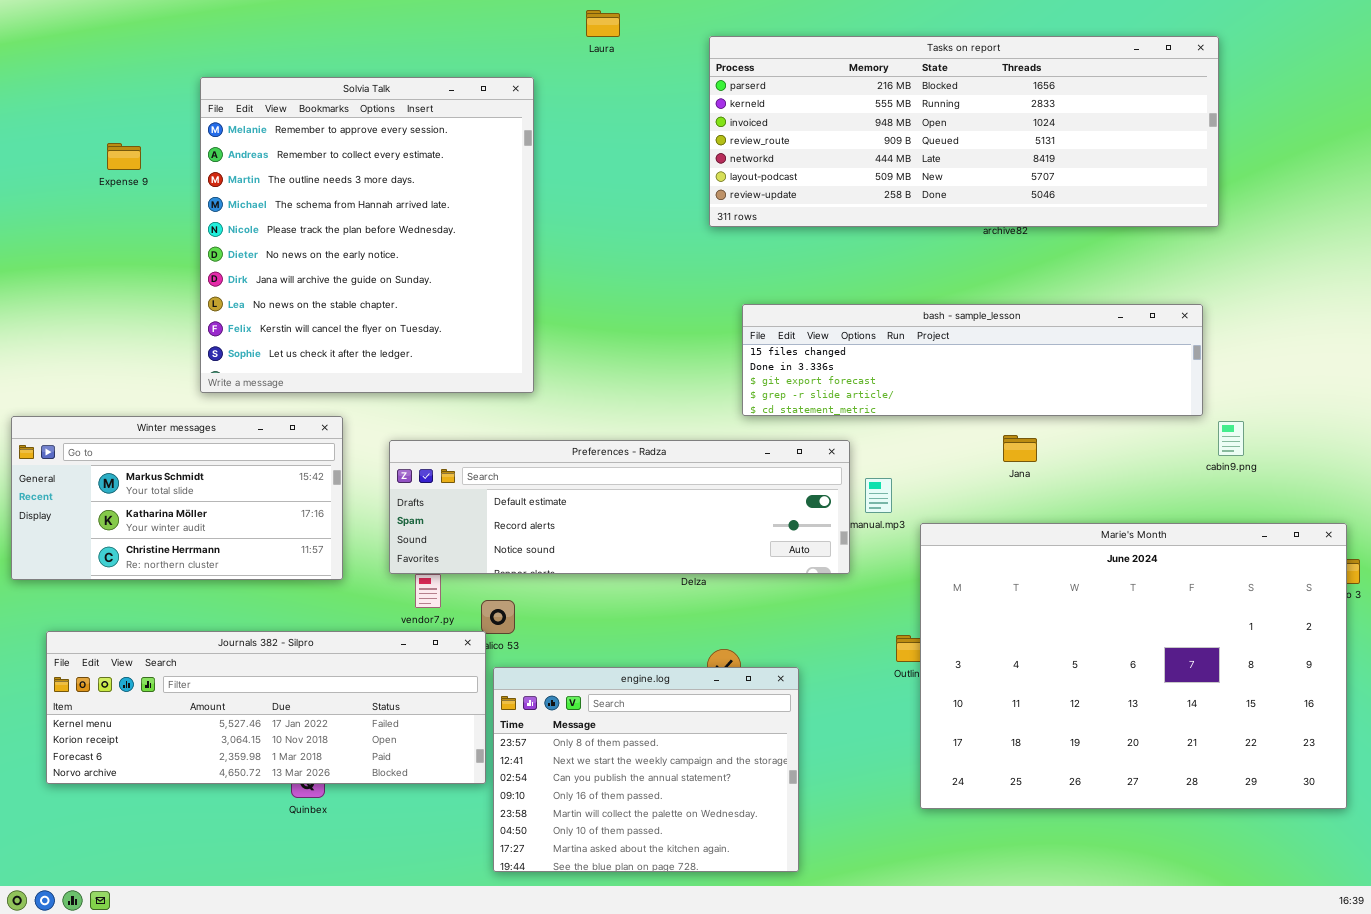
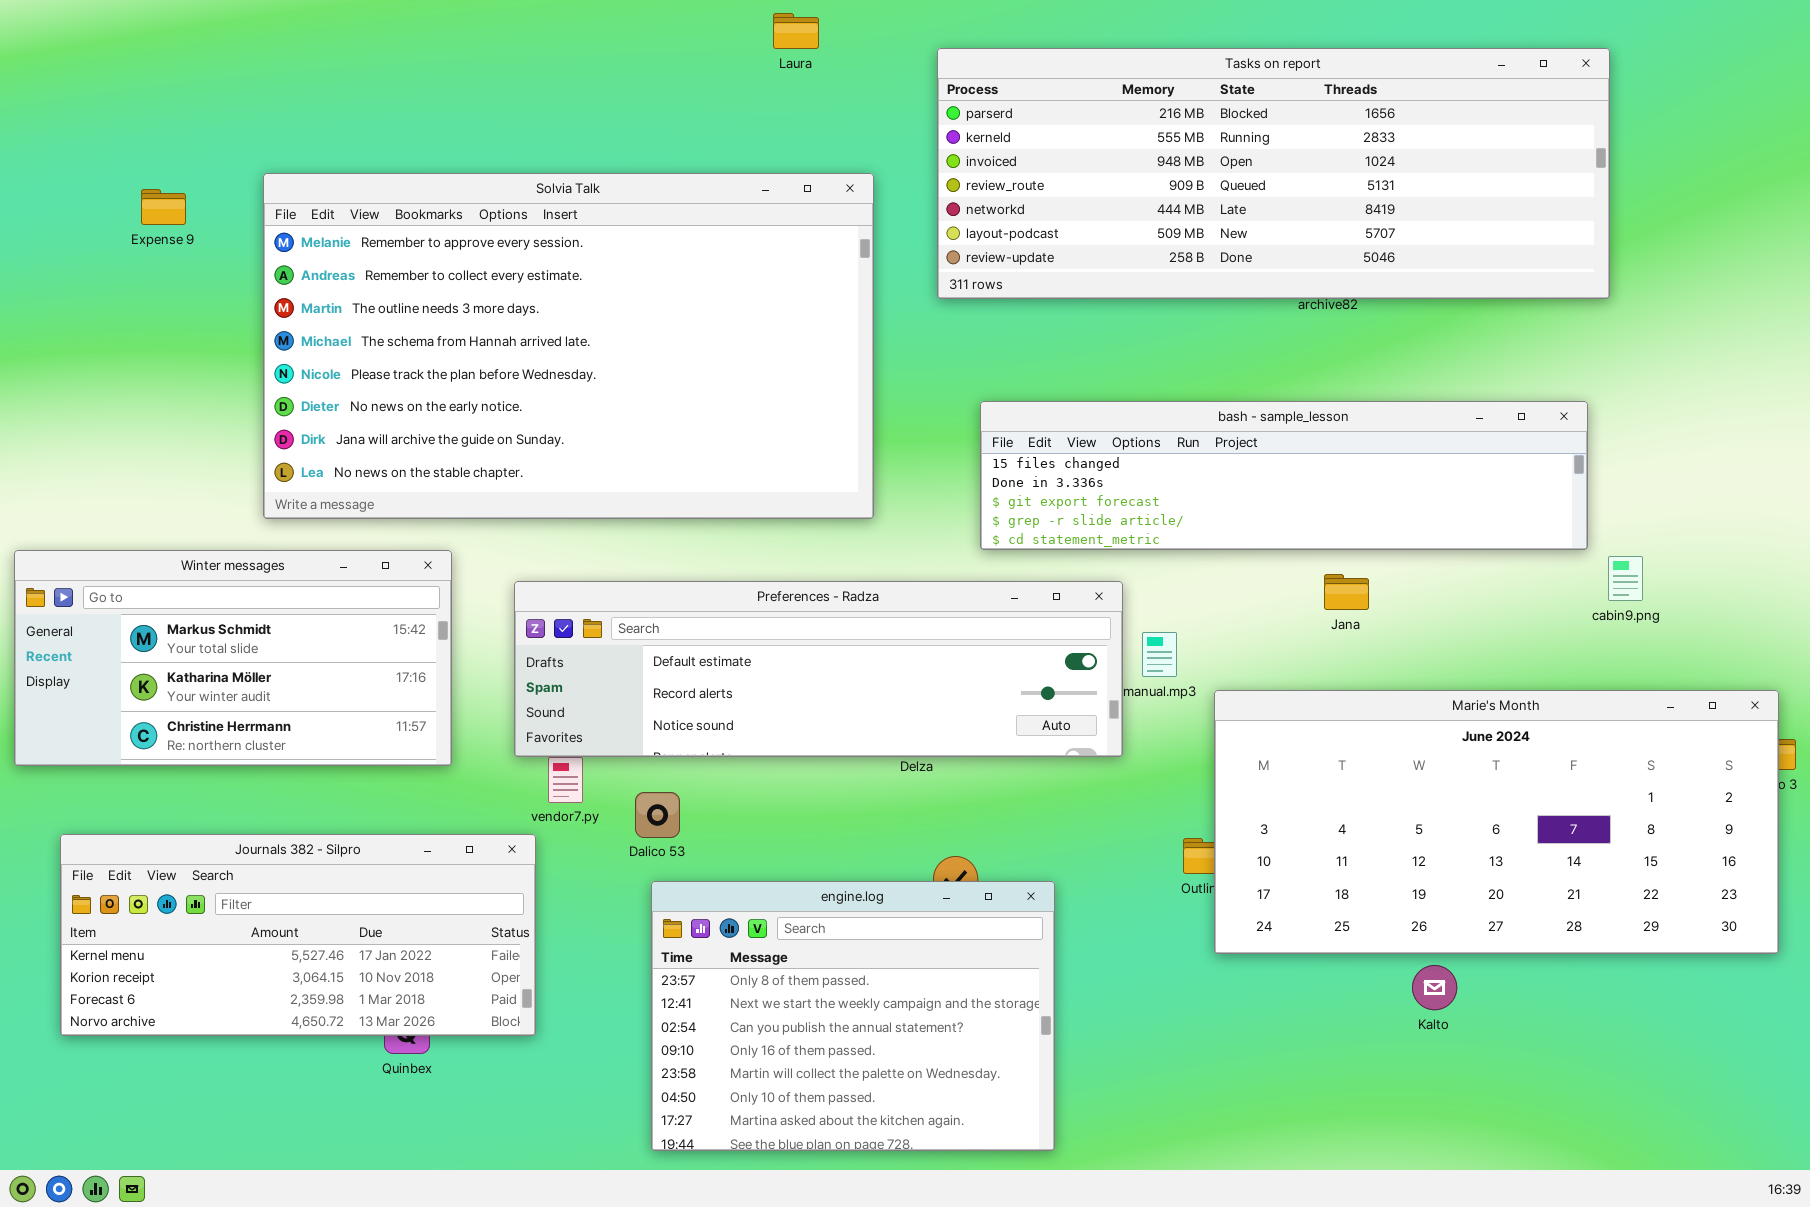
Solvia Talk: [200,77,534,393] -> [263,173,874,519], resized
Marie's Month: [920,523,1347,809] -> [1214,690,1779,954], resized
Journals 382 - Silpro: [46,631,486,784] -> [60,834,536,1036], resized

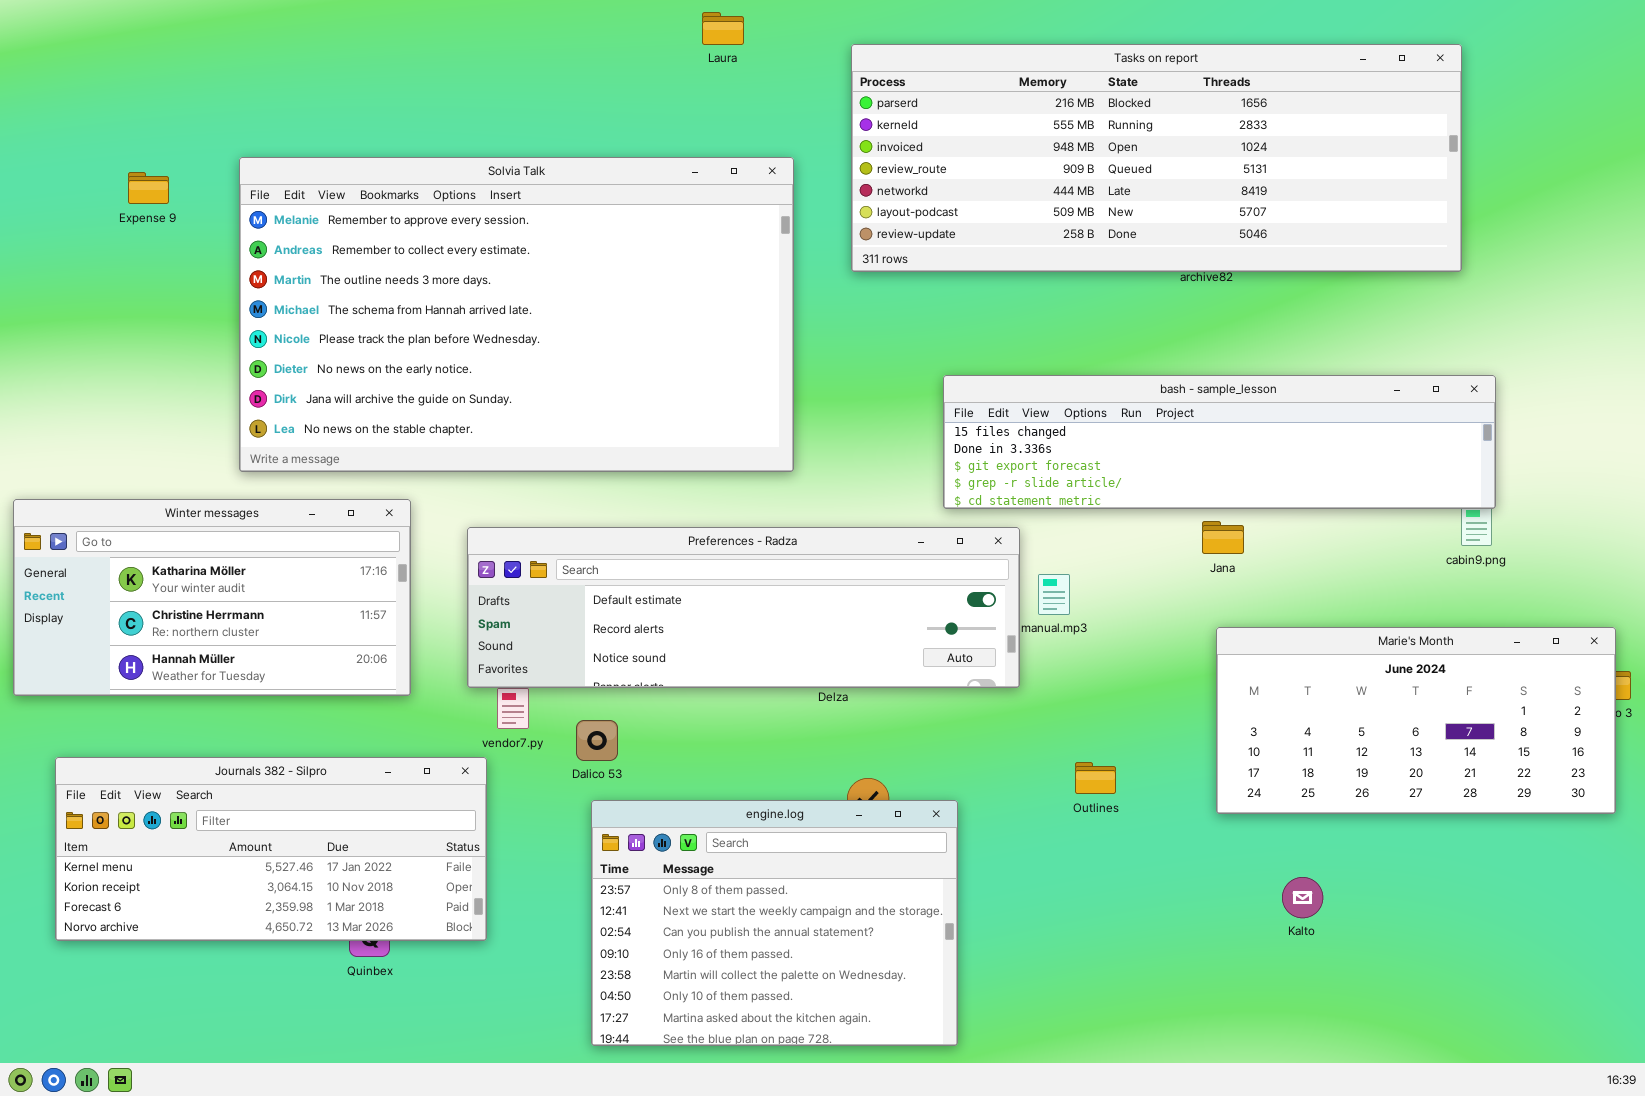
bash - sample_lesson: [980,401,1588,550] -> [943,375,1496,509], moved
Winter messages: [14,550,452,766] -> [13,499,411,696], scrolled down 1 row
Marie's Month: [1214,690,1779,954] -> [1216,627,1616,814], resized

